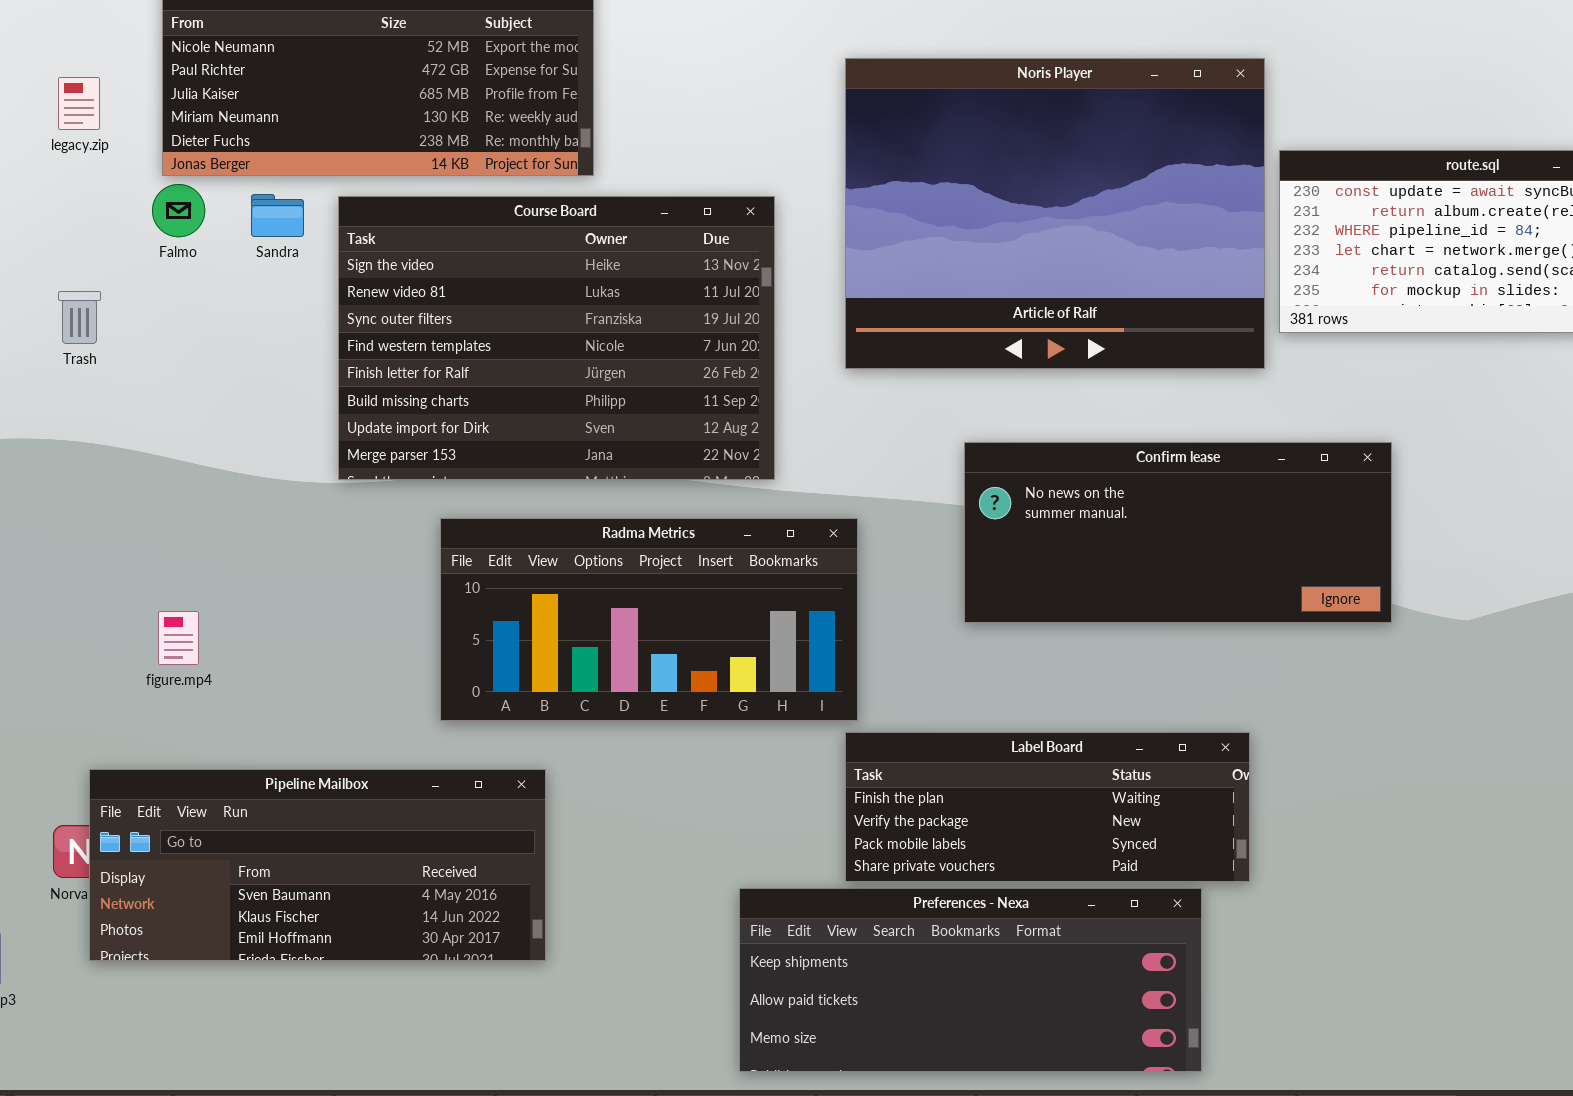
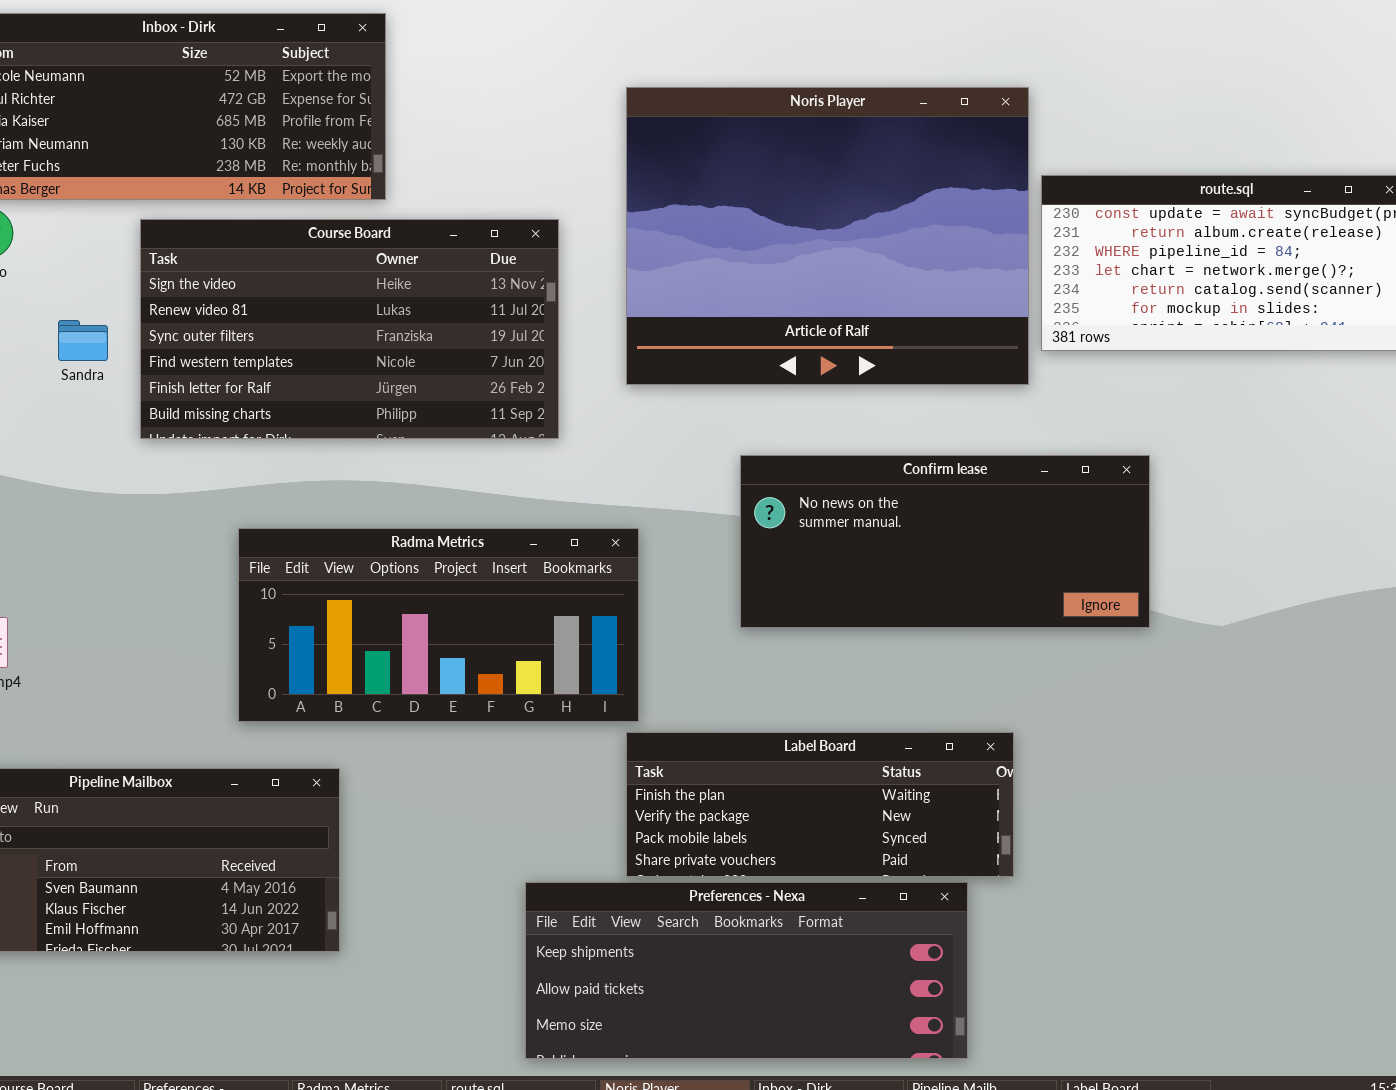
Sandra: [251,194,304,237] -> [58,320,108,361], moved
Course Board: [338,196,775,480] -> [140,219,559,439], resized

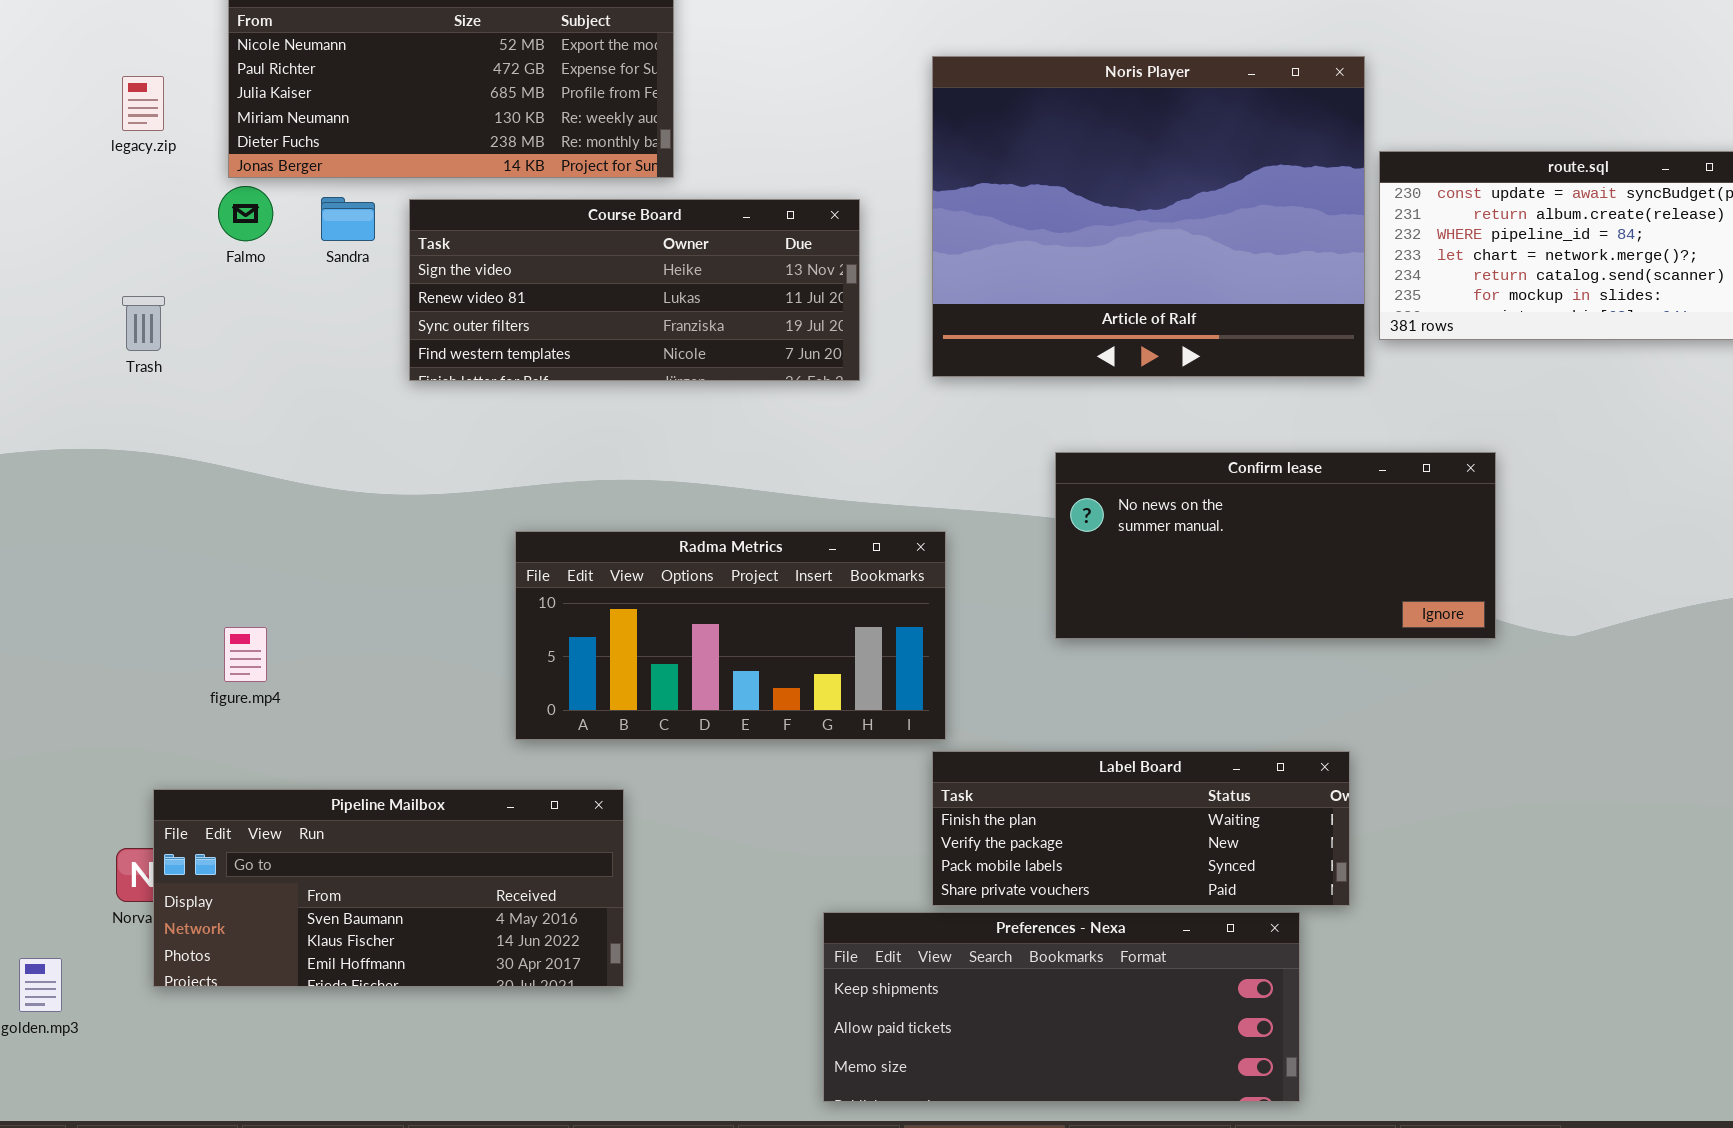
Course Board: [140,219,559,439] -> [409,199,860,381], resized
Sandra: [58,320,108,361] -> [321,197,375,241], moved

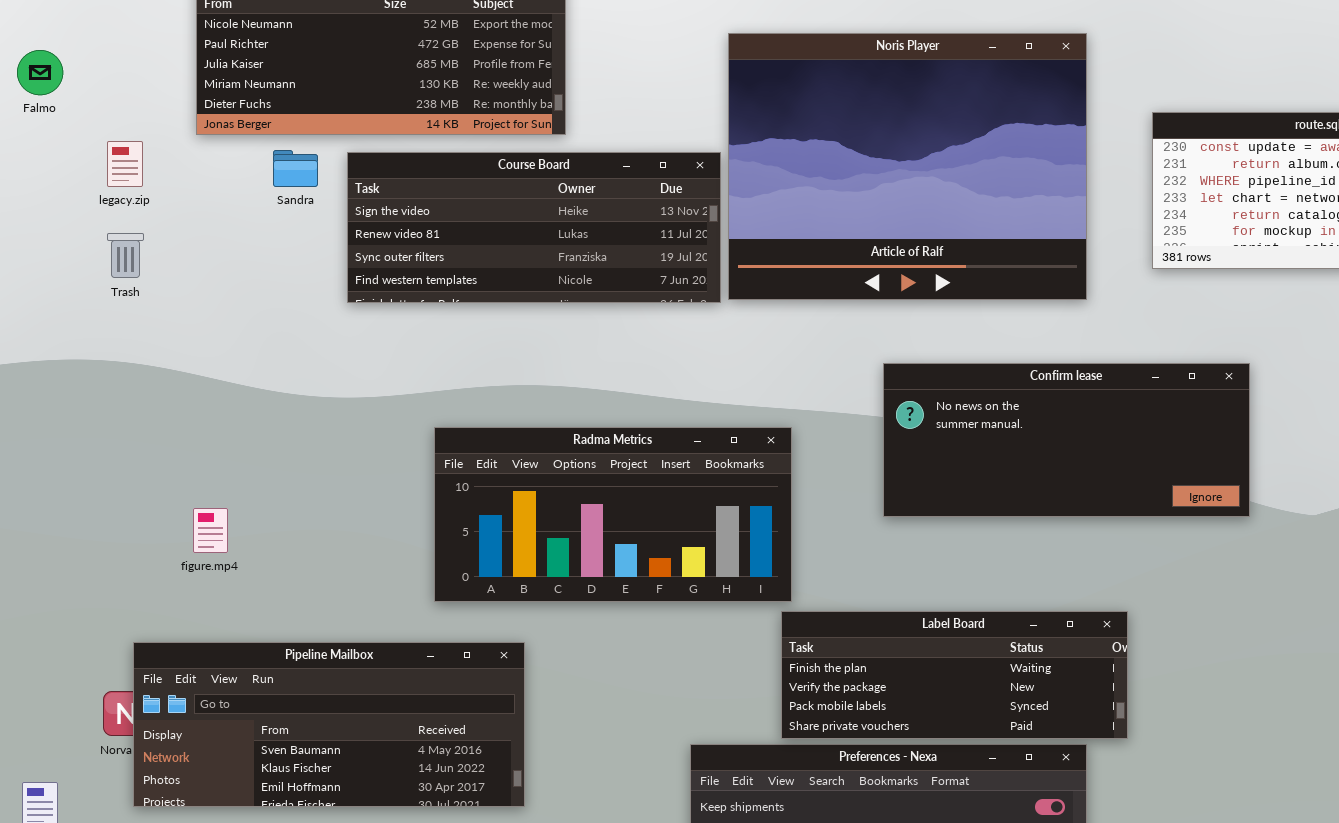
Noris Player: [932,56,1365,377] -> [728,33,1087,300], moved
legacy.zip: [122,76,164,131] -> [107,141,143,187], moved
Falmo: [218,186,273,241] -> [17,50,63,95], moved

